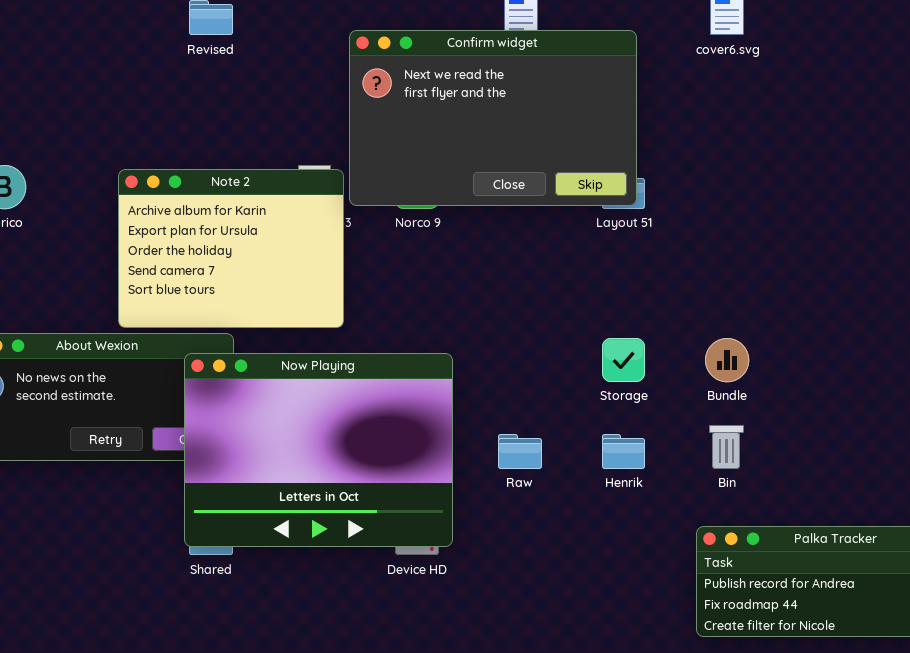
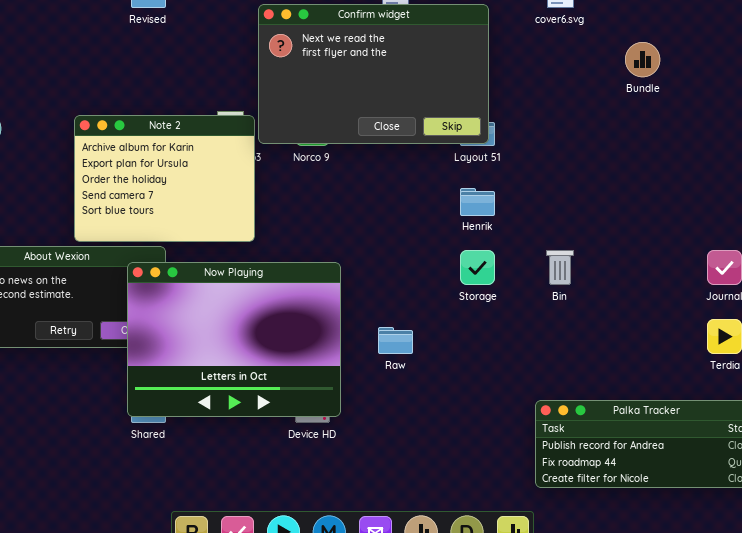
Bundle: [705,338,749,382] -> [625,42,660,77], moved
Bin: [709,425,744,469] -> [546,250,574,285], moved
Henrik: [602,434,645,469] -> [460,188,495,216], moved

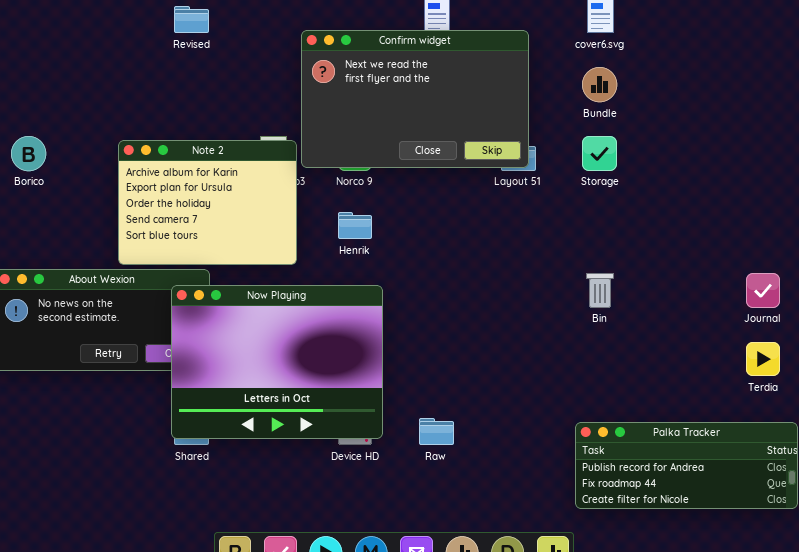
Bundle: [625,42,660,77] -> [582,67,617,102], moved
Henrik: [460,188,495,216] -> [338,212,372,239], moved
Storage: [460,250,495,285] -> [582,136,617,171], moved
Raw: [378,327,413,354] -> [419,418,454,445], moved

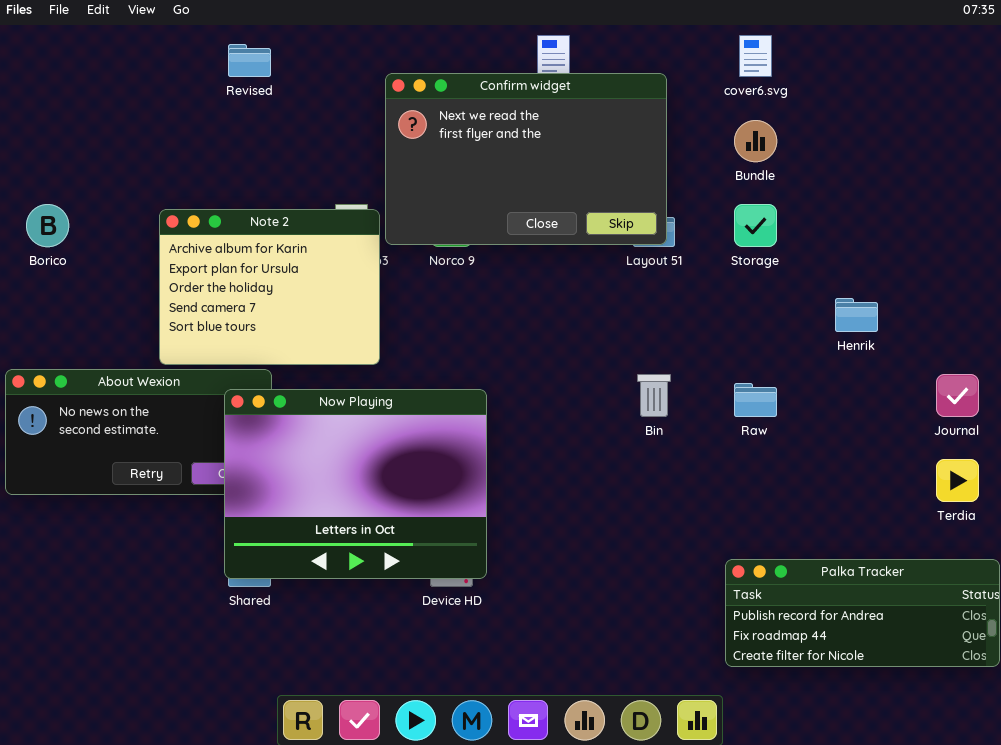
Henrik: [338,212,372,239] -> [835,298,878,332], moved
Bin: [586,273,614,308] -> [637,374,671,417], moved
Raw: [419,418,454,445] -> [734,383,777,417], moved

